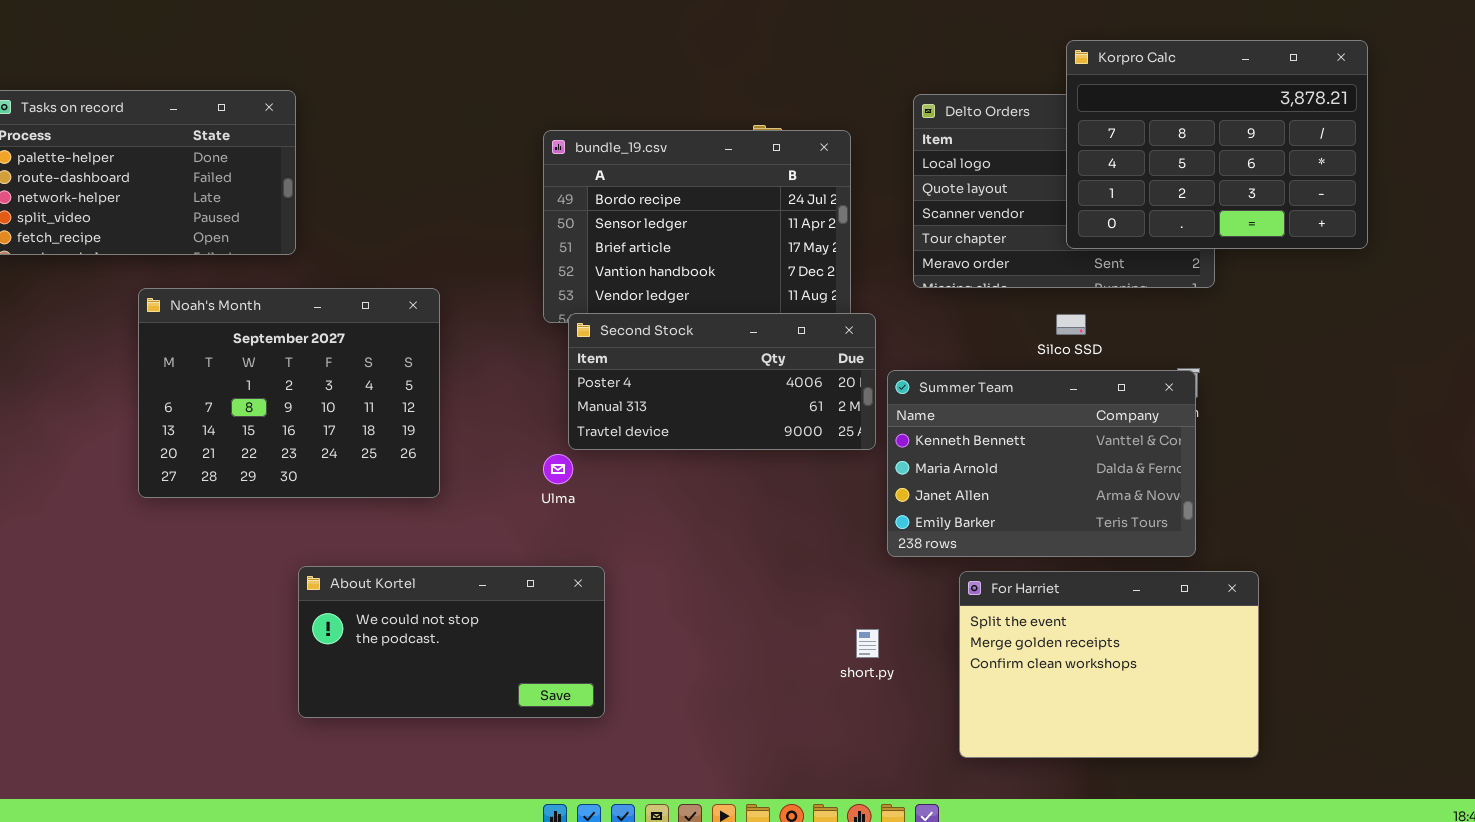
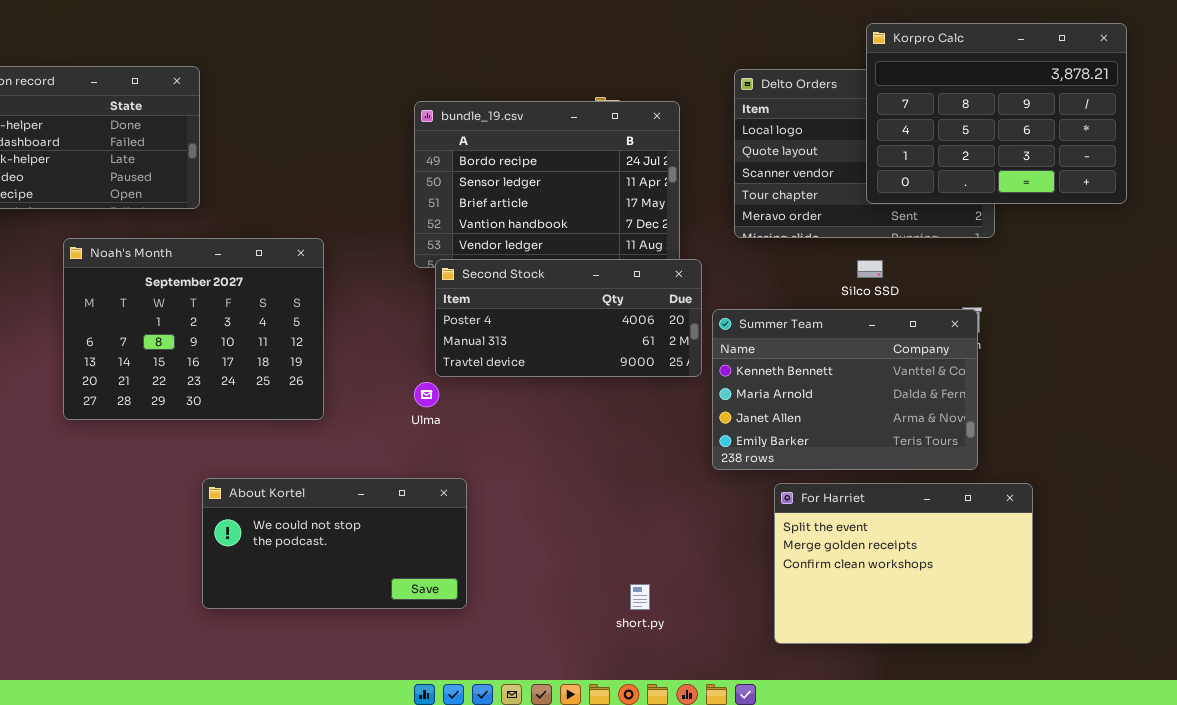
short.py: [856,629,879,658] -> [630,584,650,610], moved

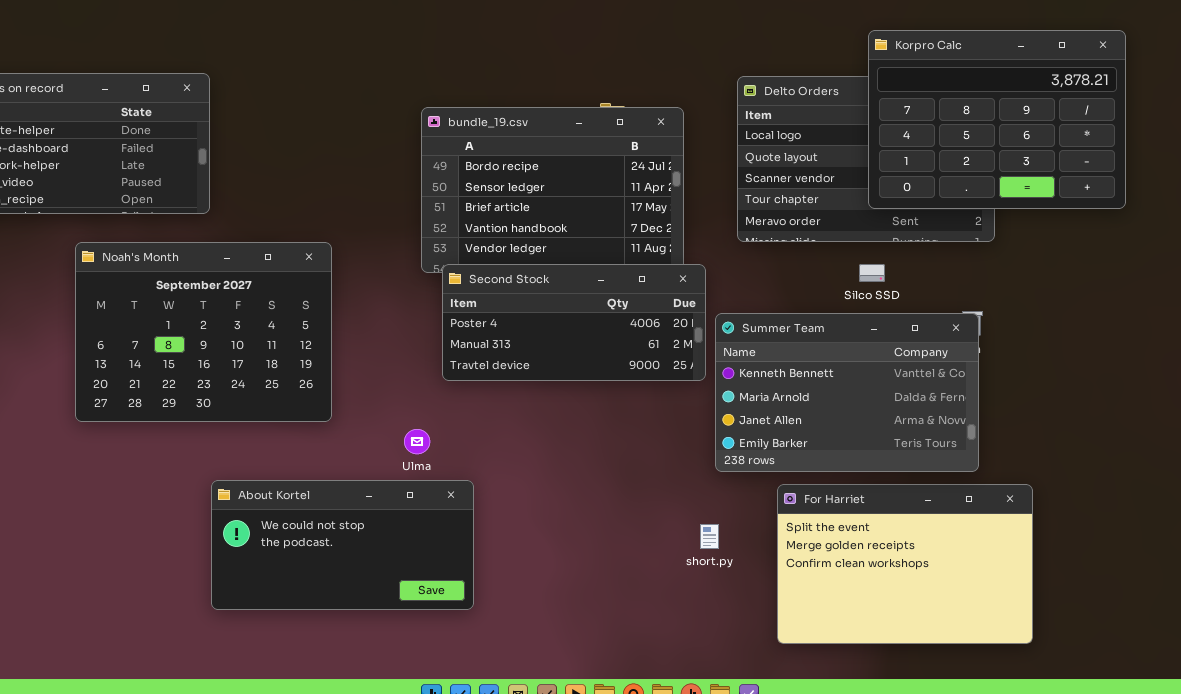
Ulma: [414,382,439,407] -> [404,429,430,454], moved
short.py: [630,584,650,610] -> [700,524,719,549], moved

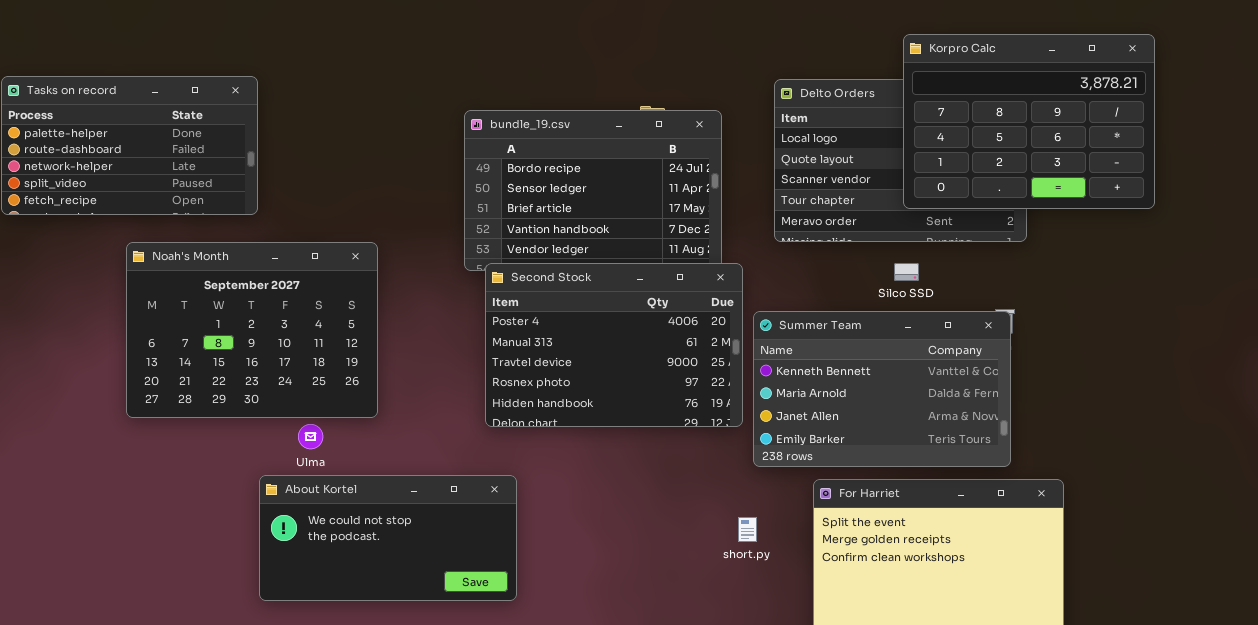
Second Stock: [442,264,706,381] -> [485,263,743,427], resized
Ulma: [404,429,430,454] -> [298,424,323,449], moved

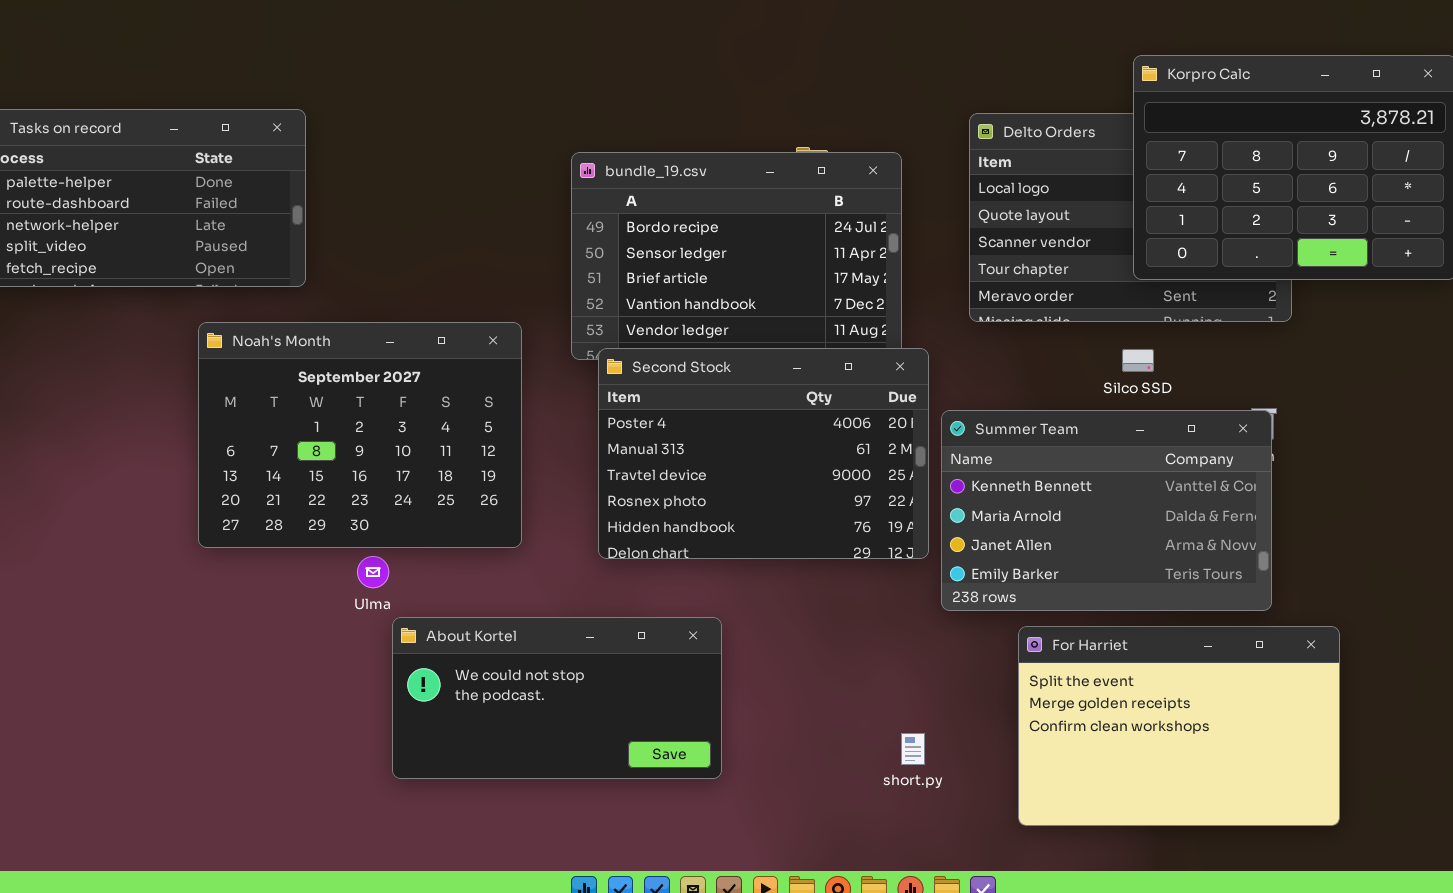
Noah's Month: [126,242,378,418] -> [198,322,522,548], moved
About Kortel: [259,475,517,601] -> [392,617,722,779], moved
short.py: [738,517,757,542] -> [901,733,925,765], moved

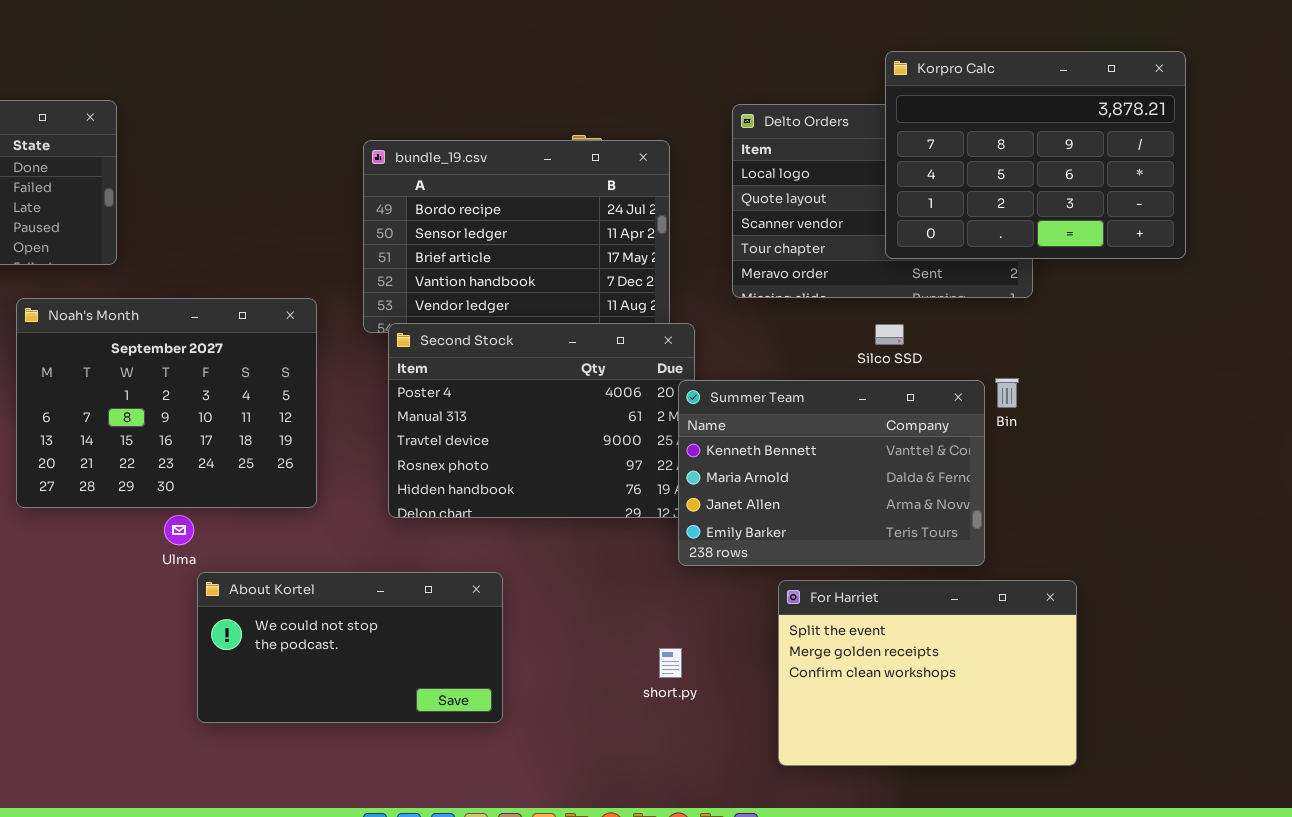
Summer Team: [941,410,1272,611] -> [678,380,985,566], moved
short.py: [901,733,925,765] -> [659,648,682,678], moved

